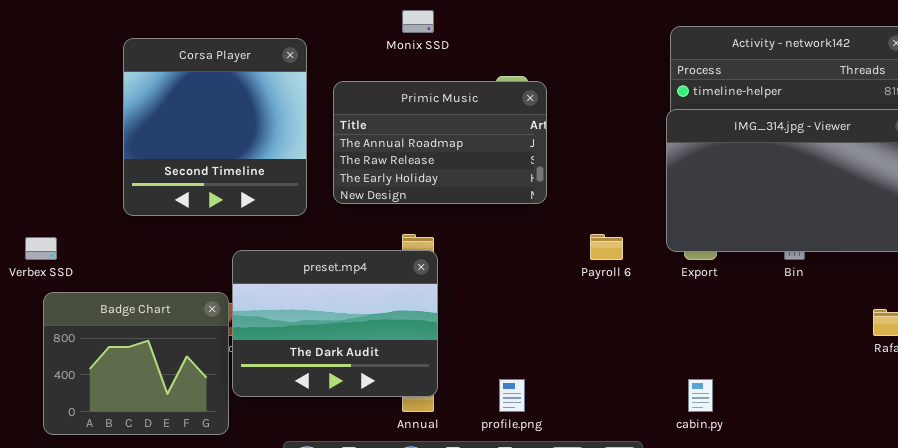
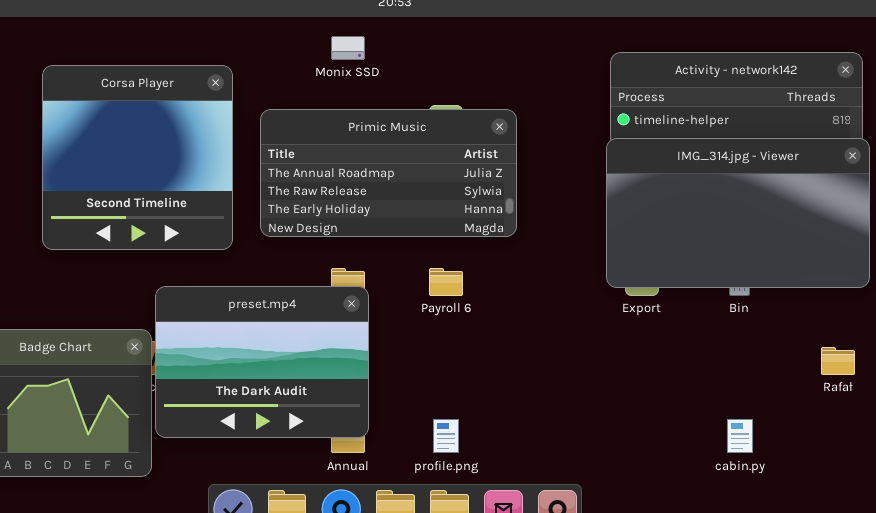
Primic Music: [333,81,547,204] -> [260,109,517,237], resized
Payroll 6: [590,234,623,260] -> [429,268,463,296], moved
cabin.py: [688,379,713,412] -> [727,419,753,453], moved

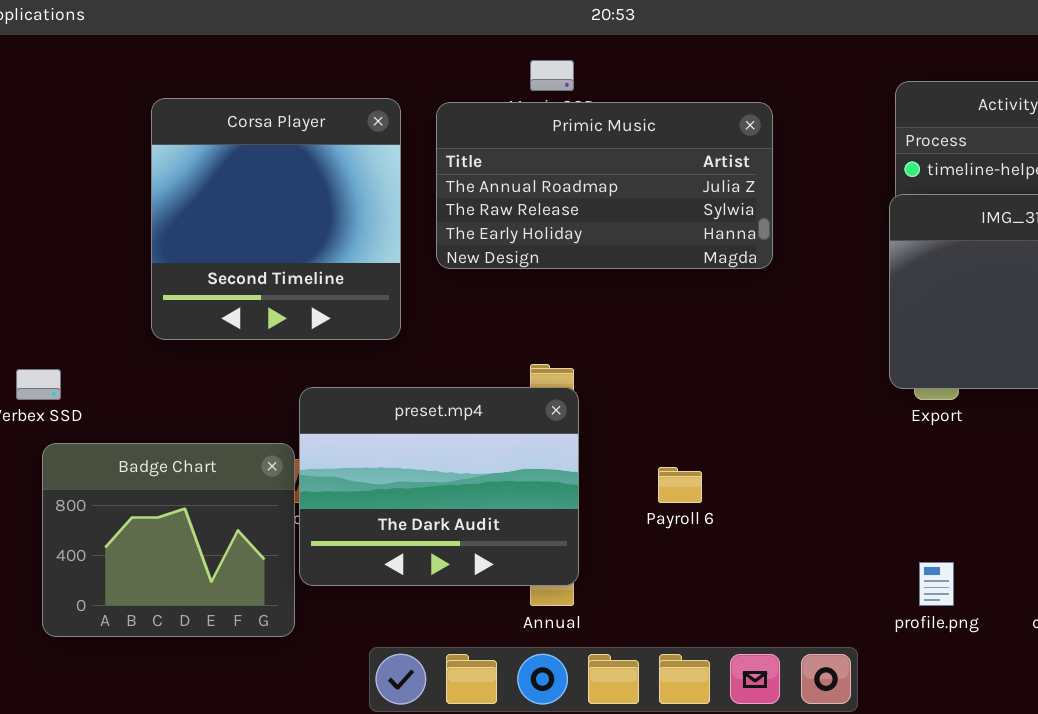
Primic Music: [260,109,517,237] -> [436,102,773,269], moved
Payroll 6: [429,268,463,296] -> [658,467,702,503], moved
profile.png: [433,419,459,453] -> [919,562,954,606], moved

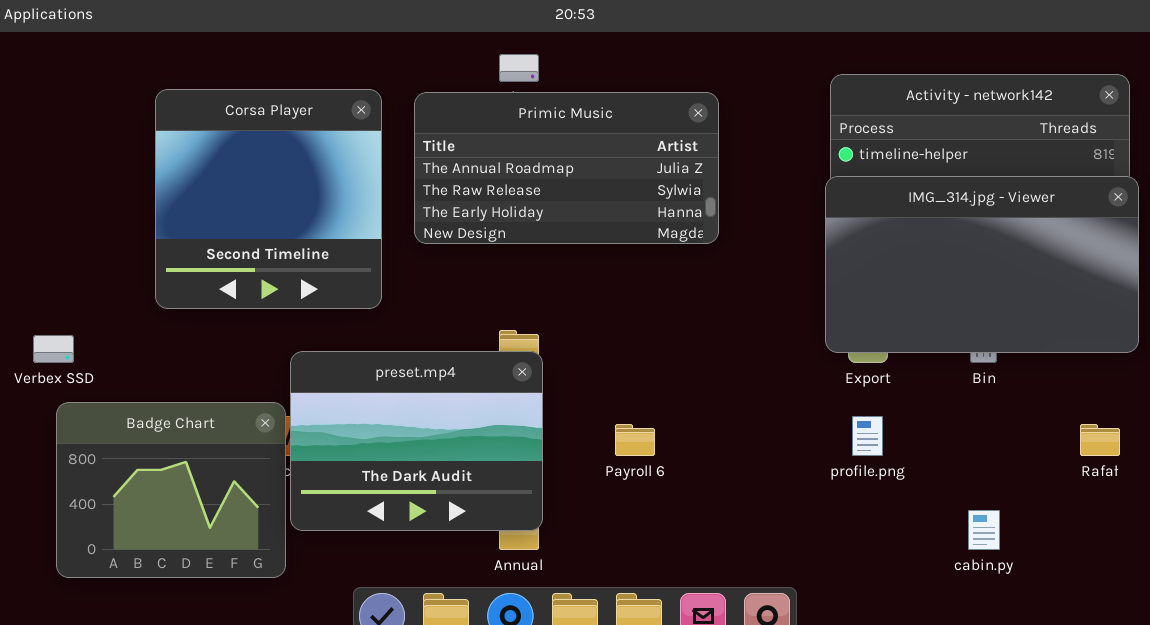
profile.png: [919,562,954,606] -> [852,416,883,456], moved

